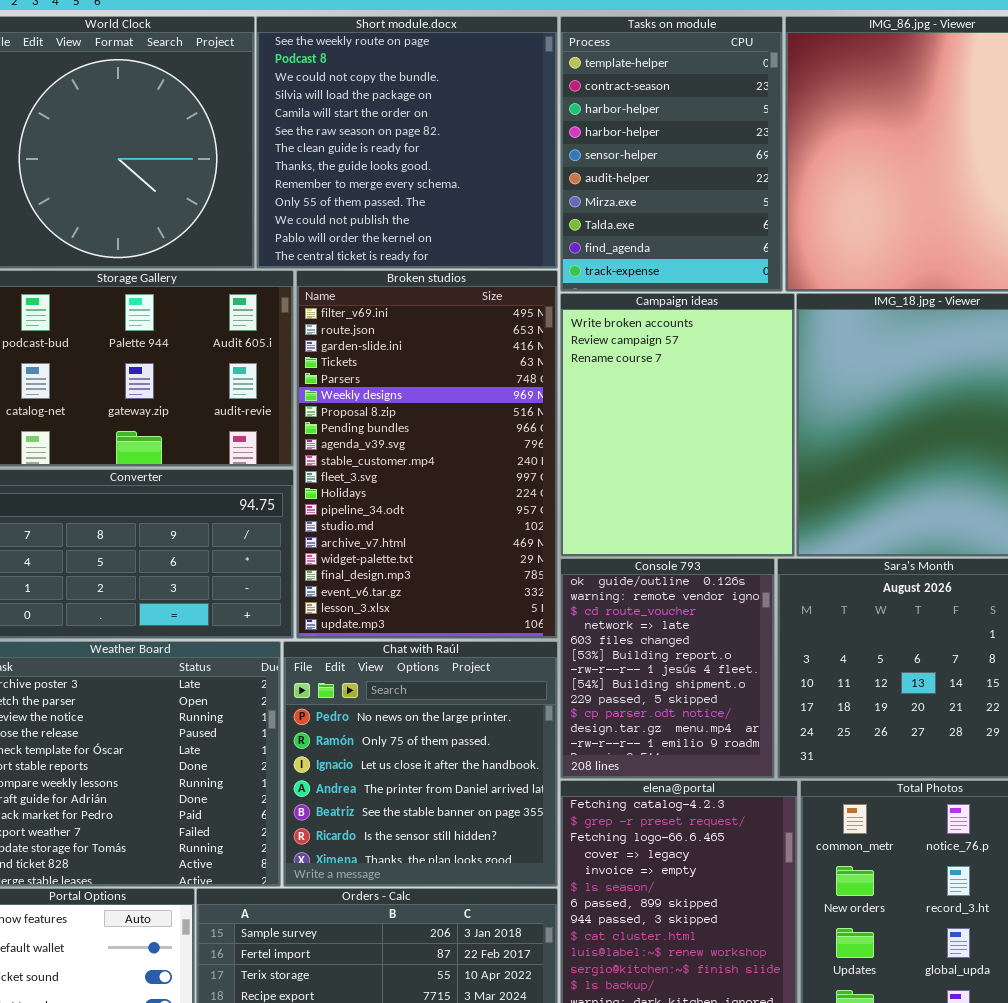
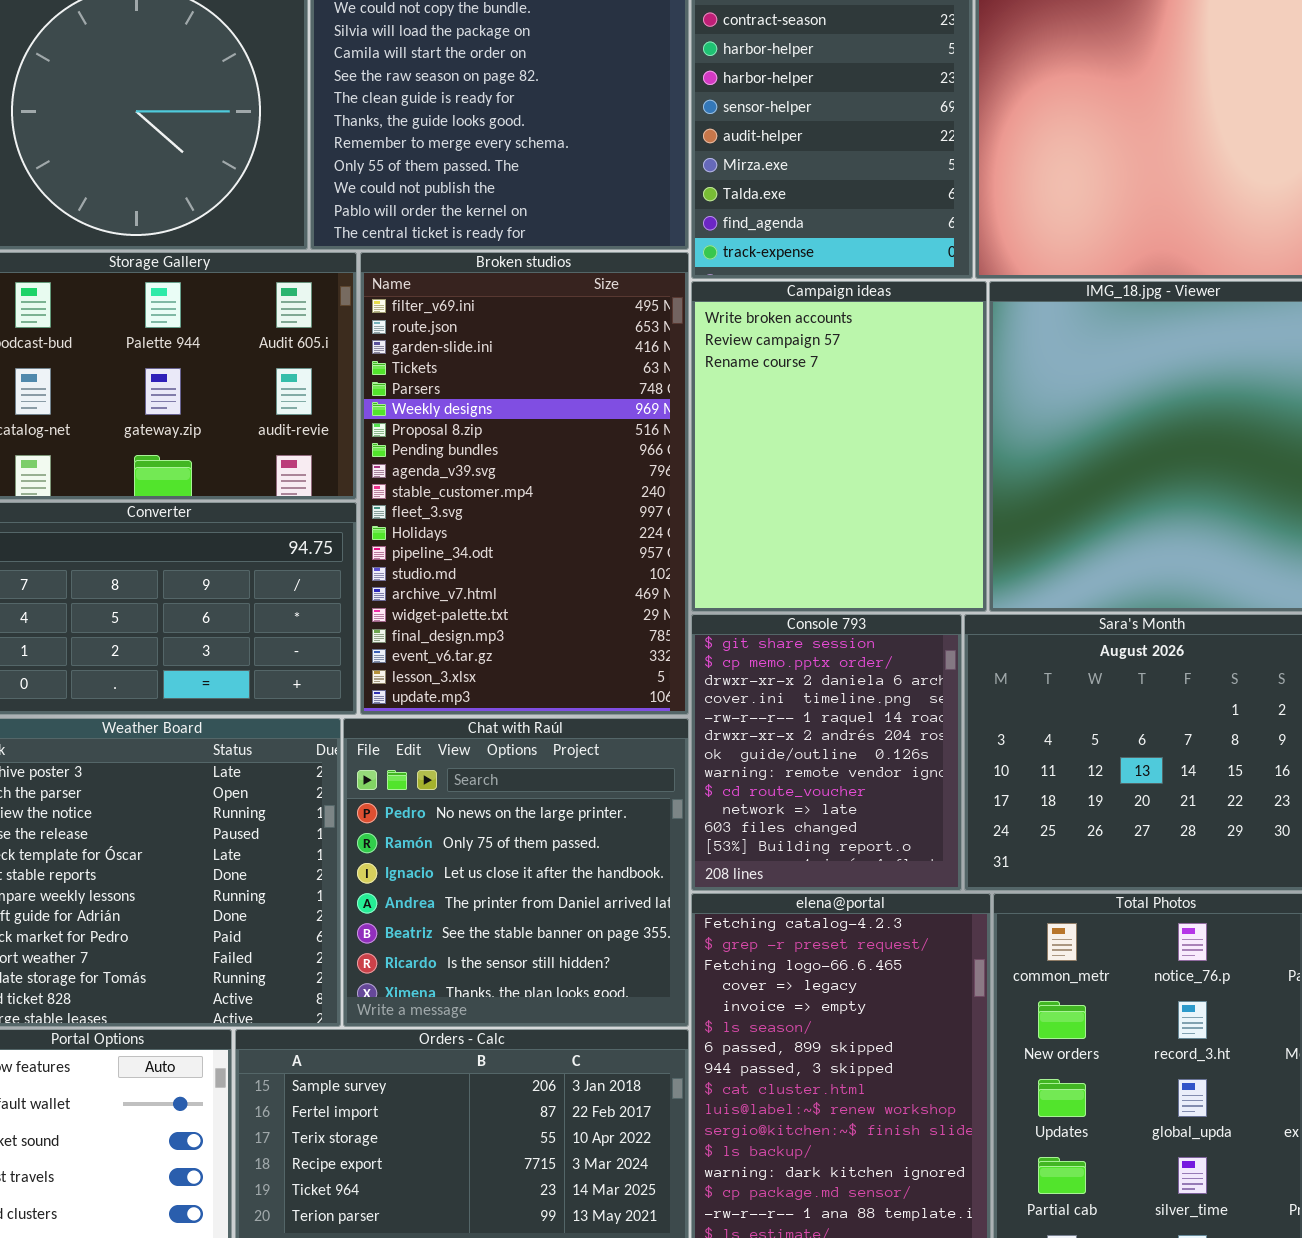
Console 793: [560,558,775,779] -> [691,614,962,891], scrolled up 6 rows

